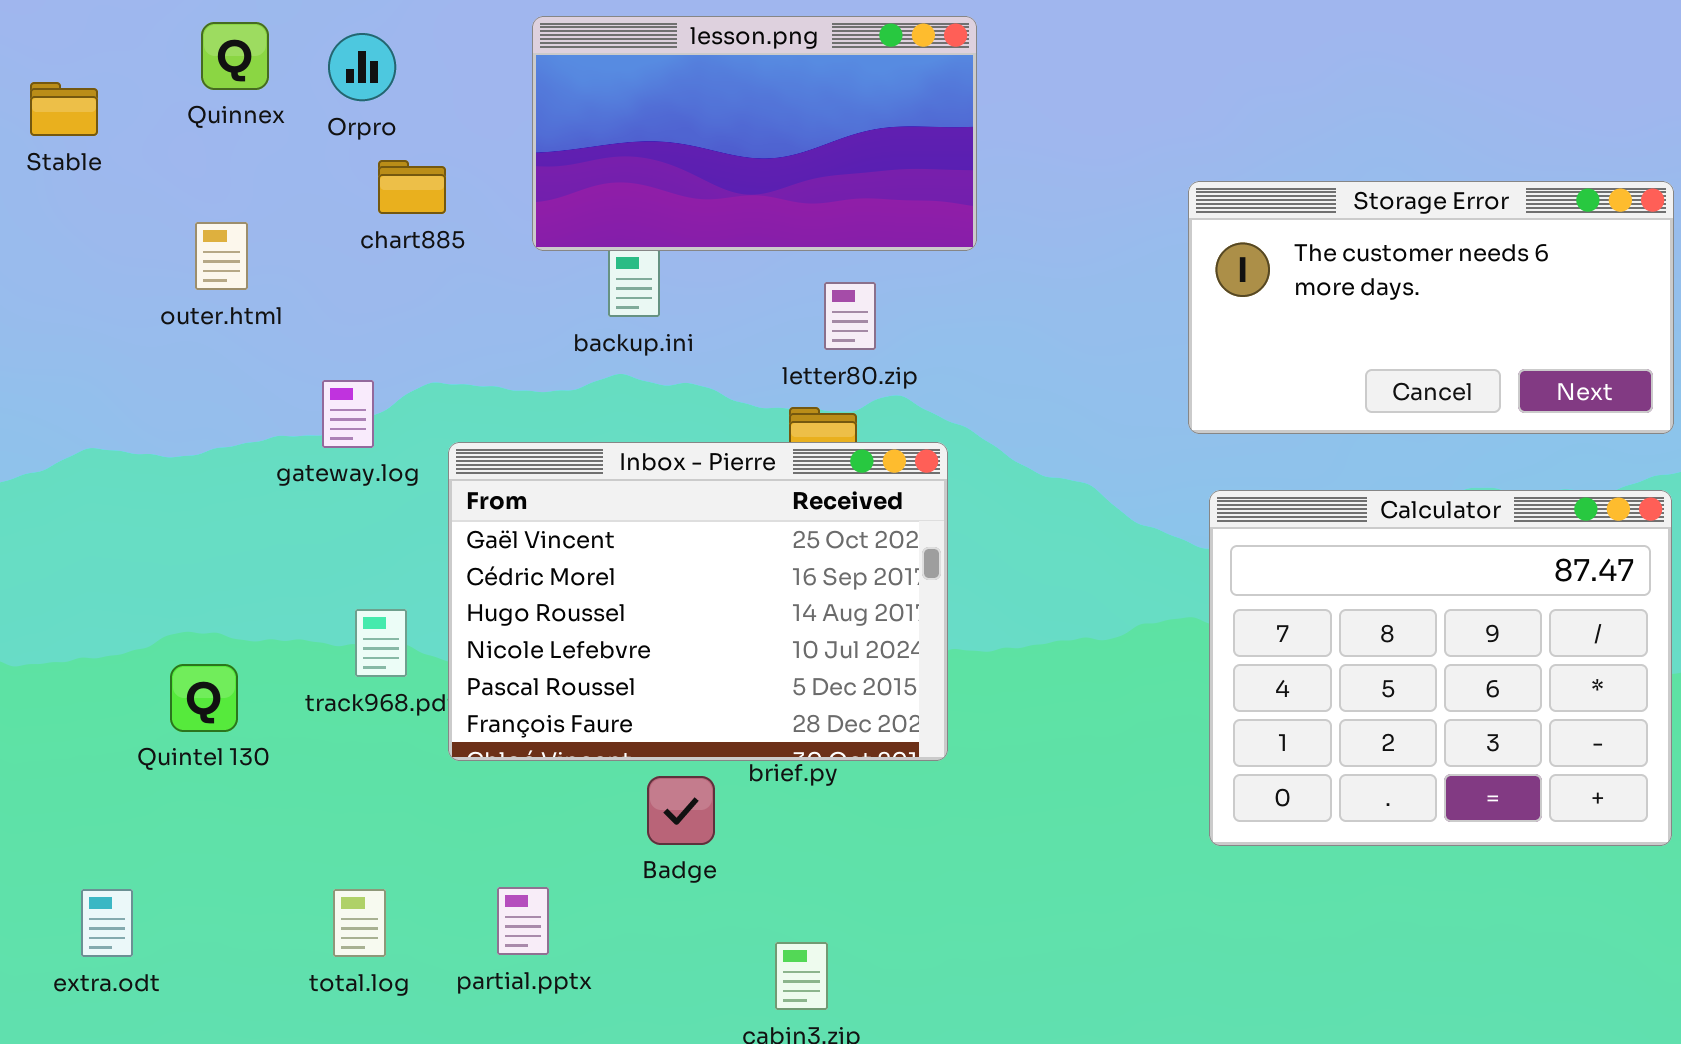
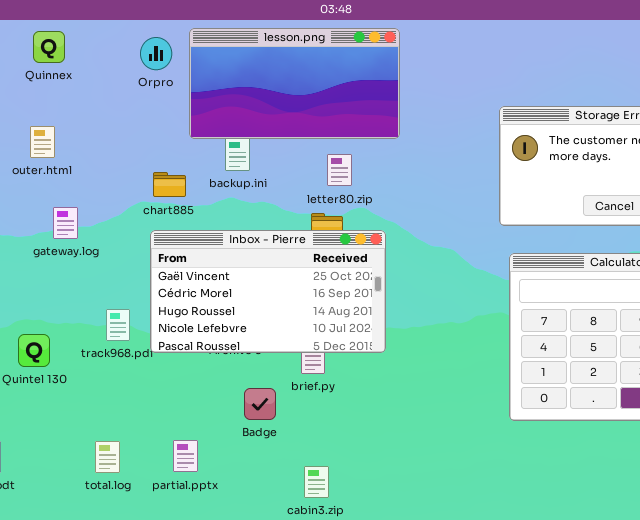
Orpro: [328,33,396,101] -> [140,37,172,70], moved
chart885: [378,160,446,214] -> [153,172,186,197], moved
gateway.log: [322,380,374,448] -> [53,207,78,239], moved
Inbox - Pierre: [448,442,948,761] -> [150,230,386,353], resized

